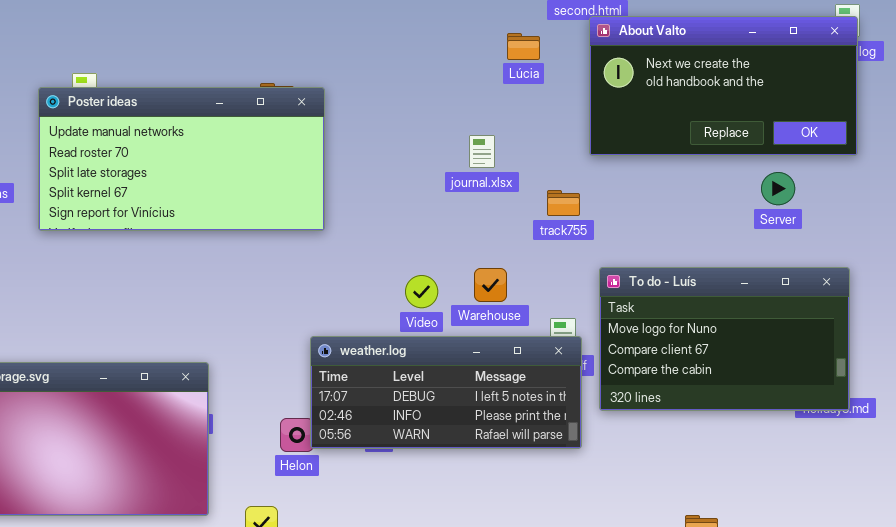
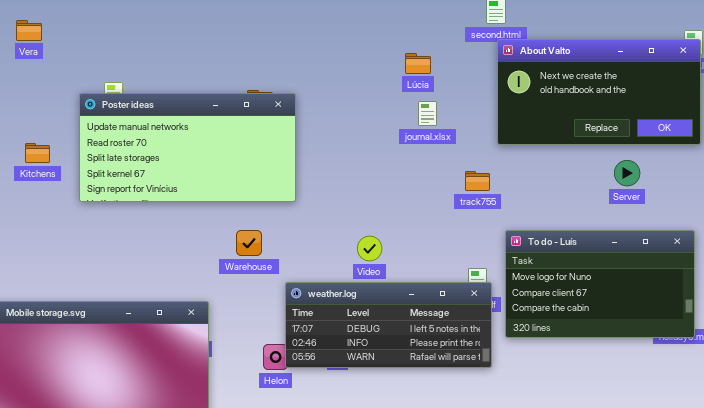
Lúcia: [507,33,540,60] -> [405,53,431,74], moved
journal.xlsx: [469,135,495,168] -> [418,101,437,126], moved
Server: [761,172,795,205] -> [614,160,640,186], moved
Warehouse: [474,268,507,302] -> [236,230,262,256], moved

